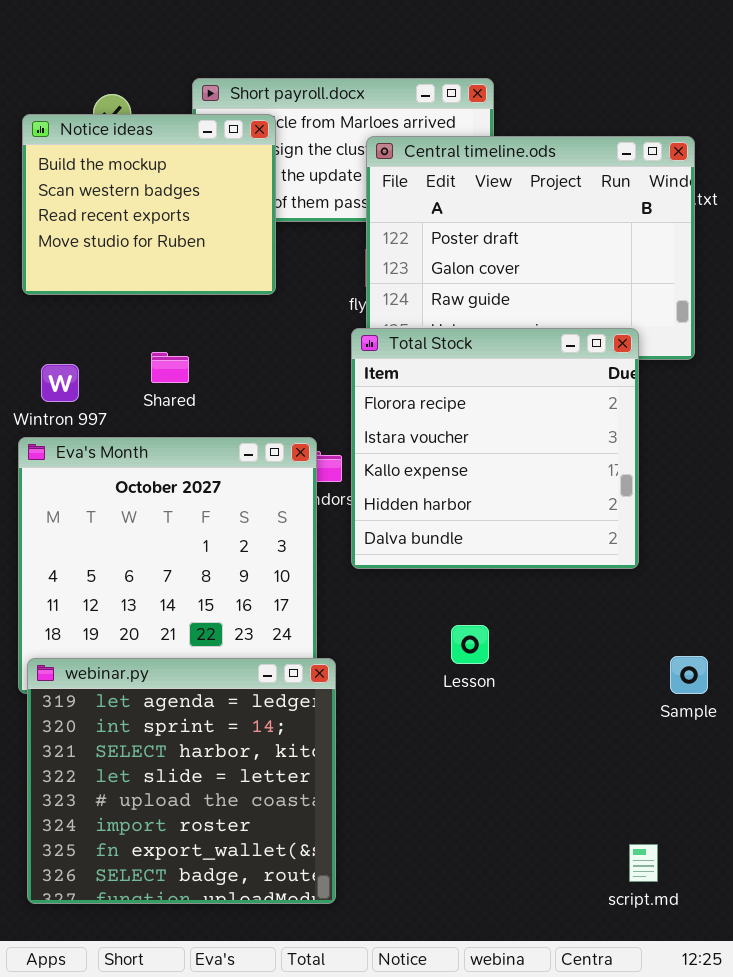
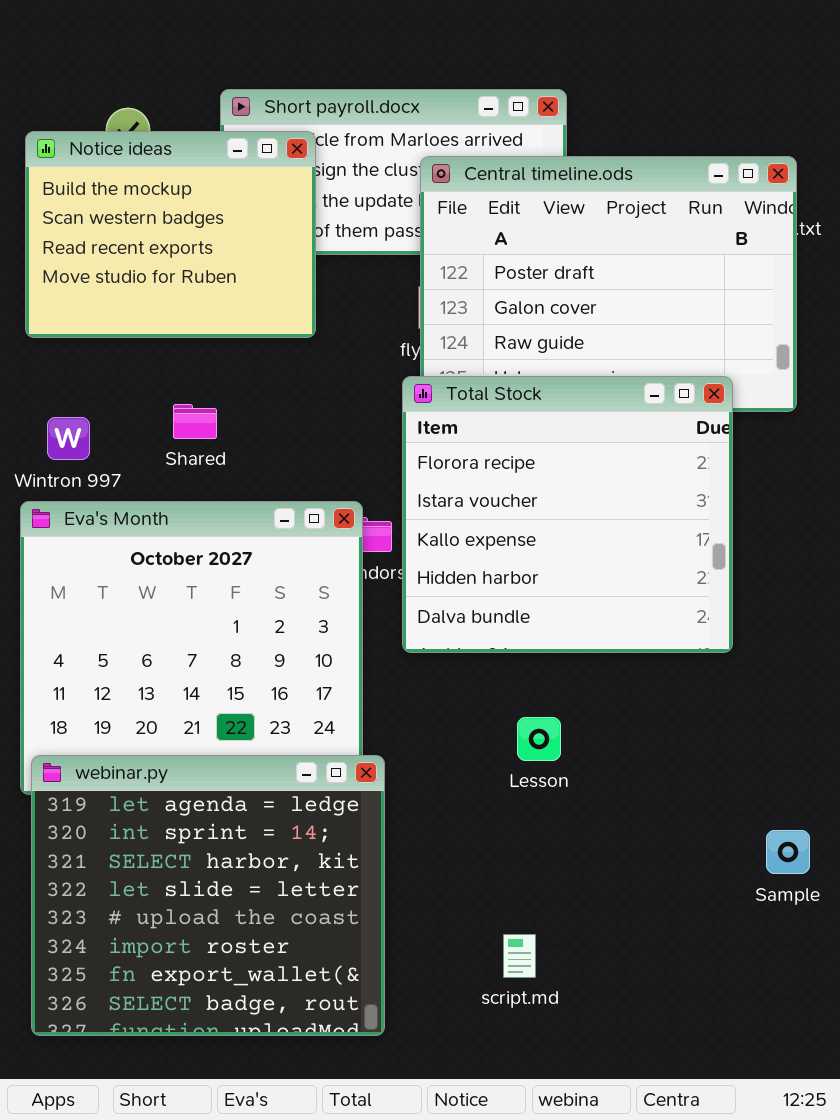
Sample: [670,656,708,694] -> [766,830,810,874], moved
script.md: [629,844,658,882] -> [503,934,536,978], moved

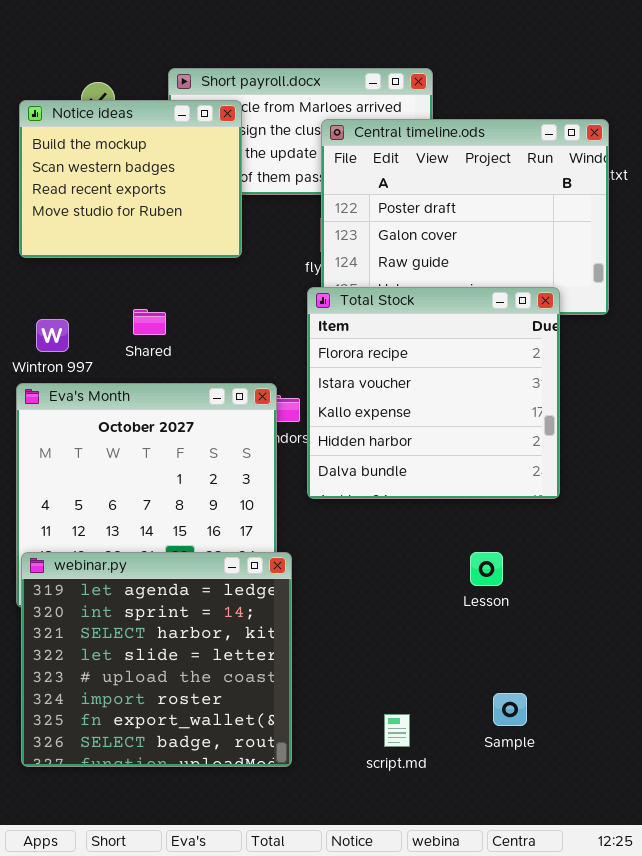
Lesson: [517,717,561,761] -> [470,552,503,586], moved
webinar.py: [31,755,385,1036] -> [21,552,292,767], moved
Sample: [766,830,810,874] -> [493,693,527,726], moved

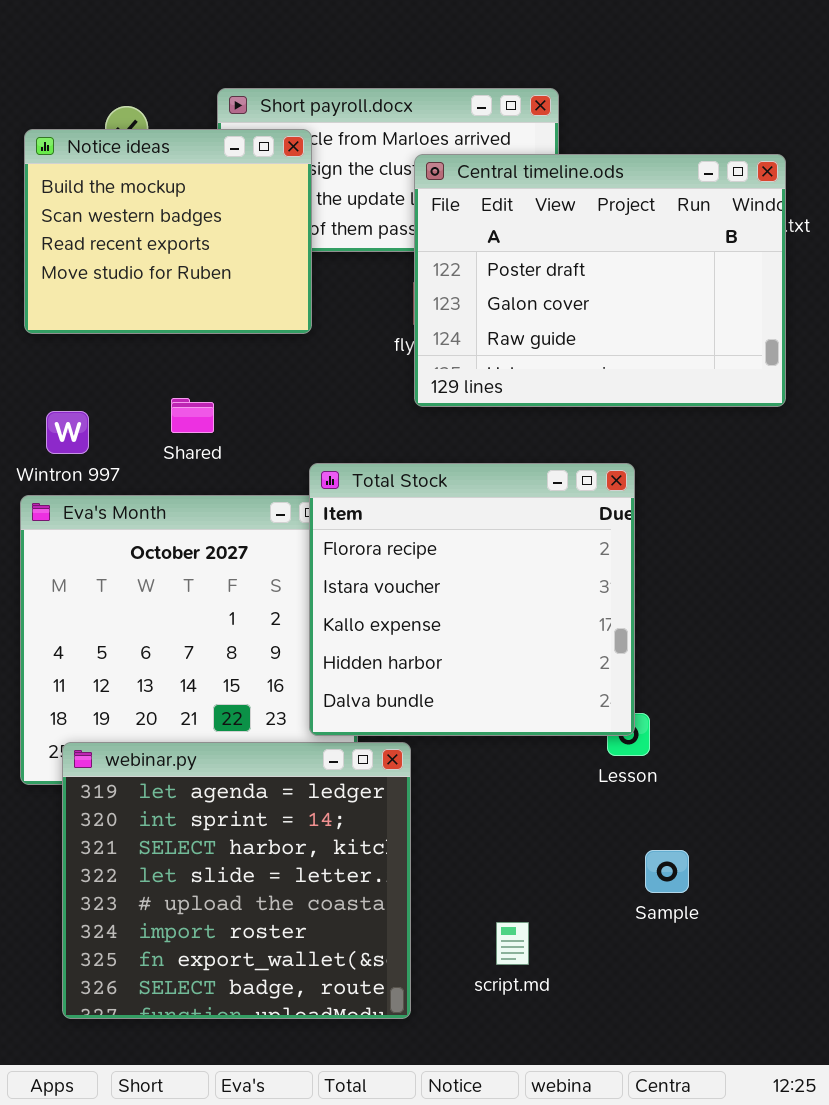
Total Stock: [307,287,560,499] -> [309,463,635,736], moved
webinar.py: [21,552,292,767] -> [62,742,411,1019], moved
Sample: [493,693,527,726] -> [645,850,689,893], moved

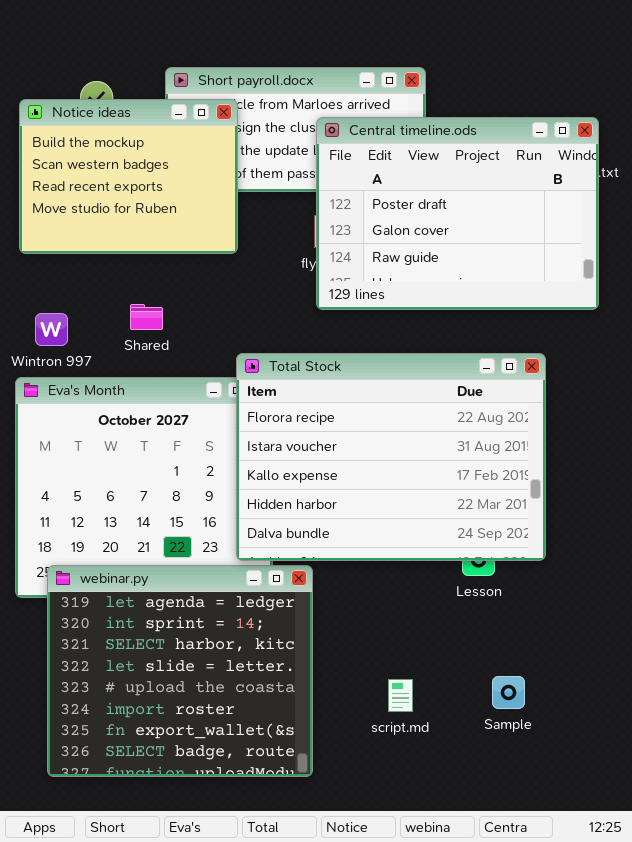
Total Stock: [309,463,635,736] -> [236,353,546,561], resized
Sample: [645,850,689,893] -> [492,676,525,709], moved
script.md: [496,922,529,965] -> [388,679,413,712], moved

